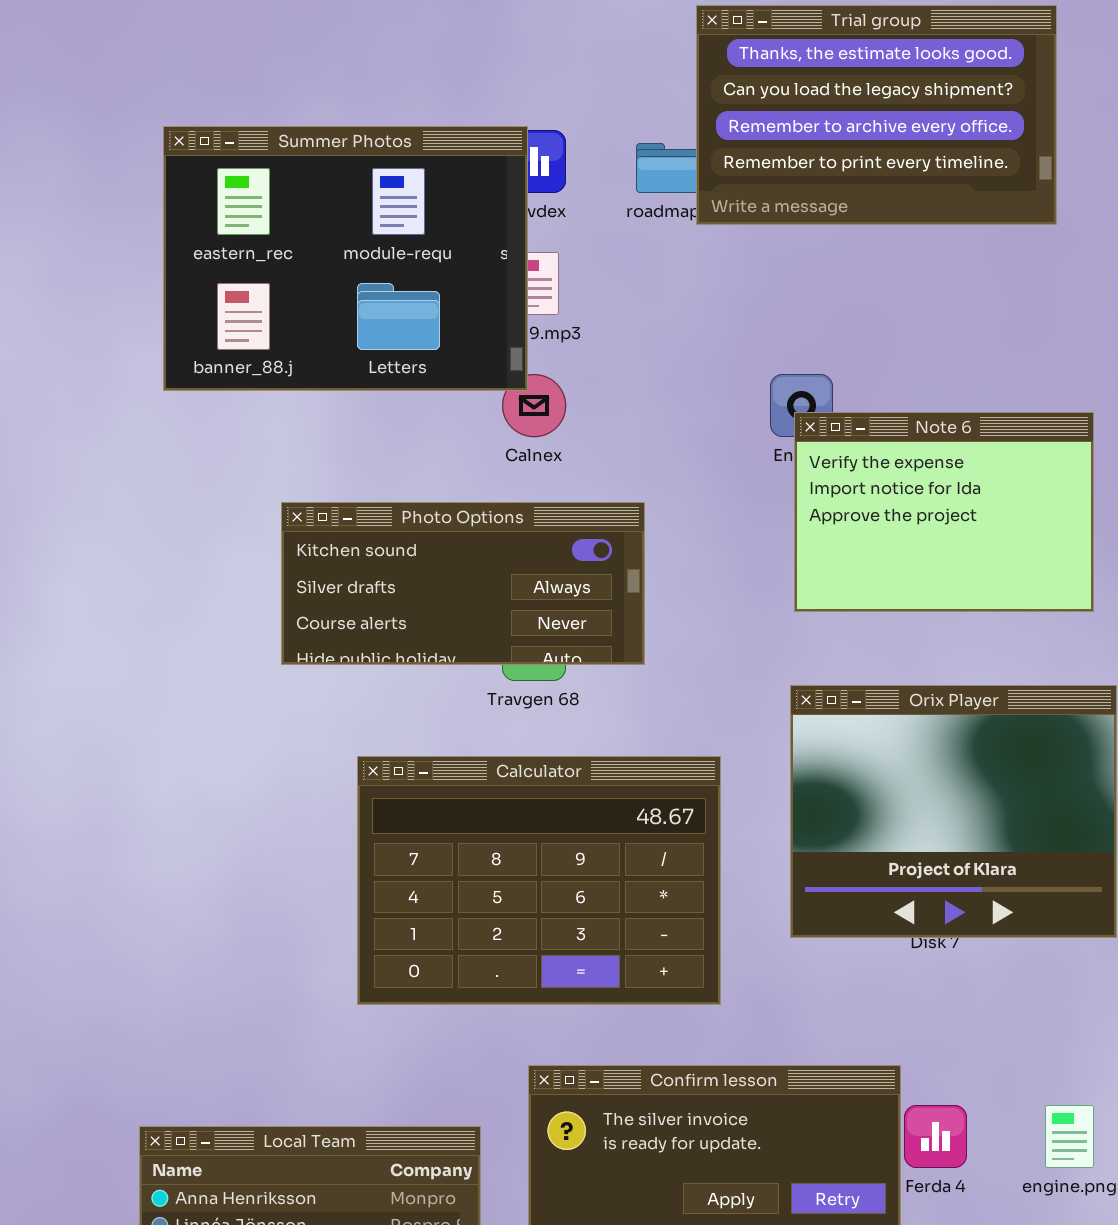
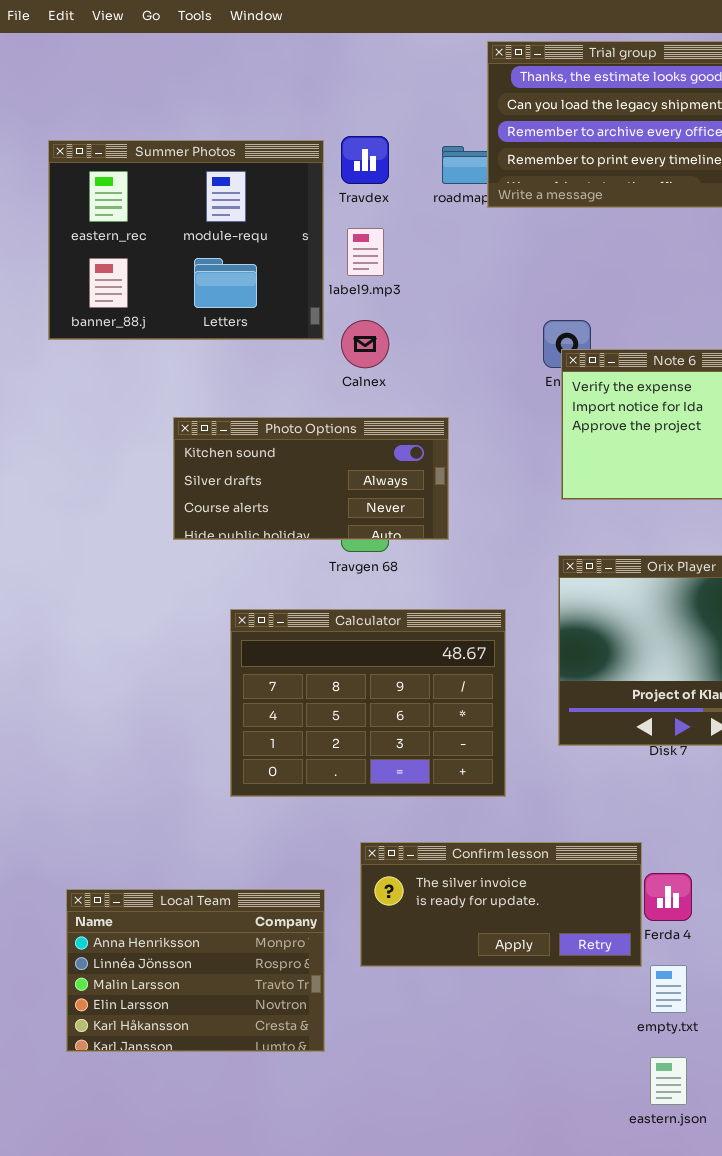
Summer Photos: [163,126,528,391] -> [48,140,324,340], moved

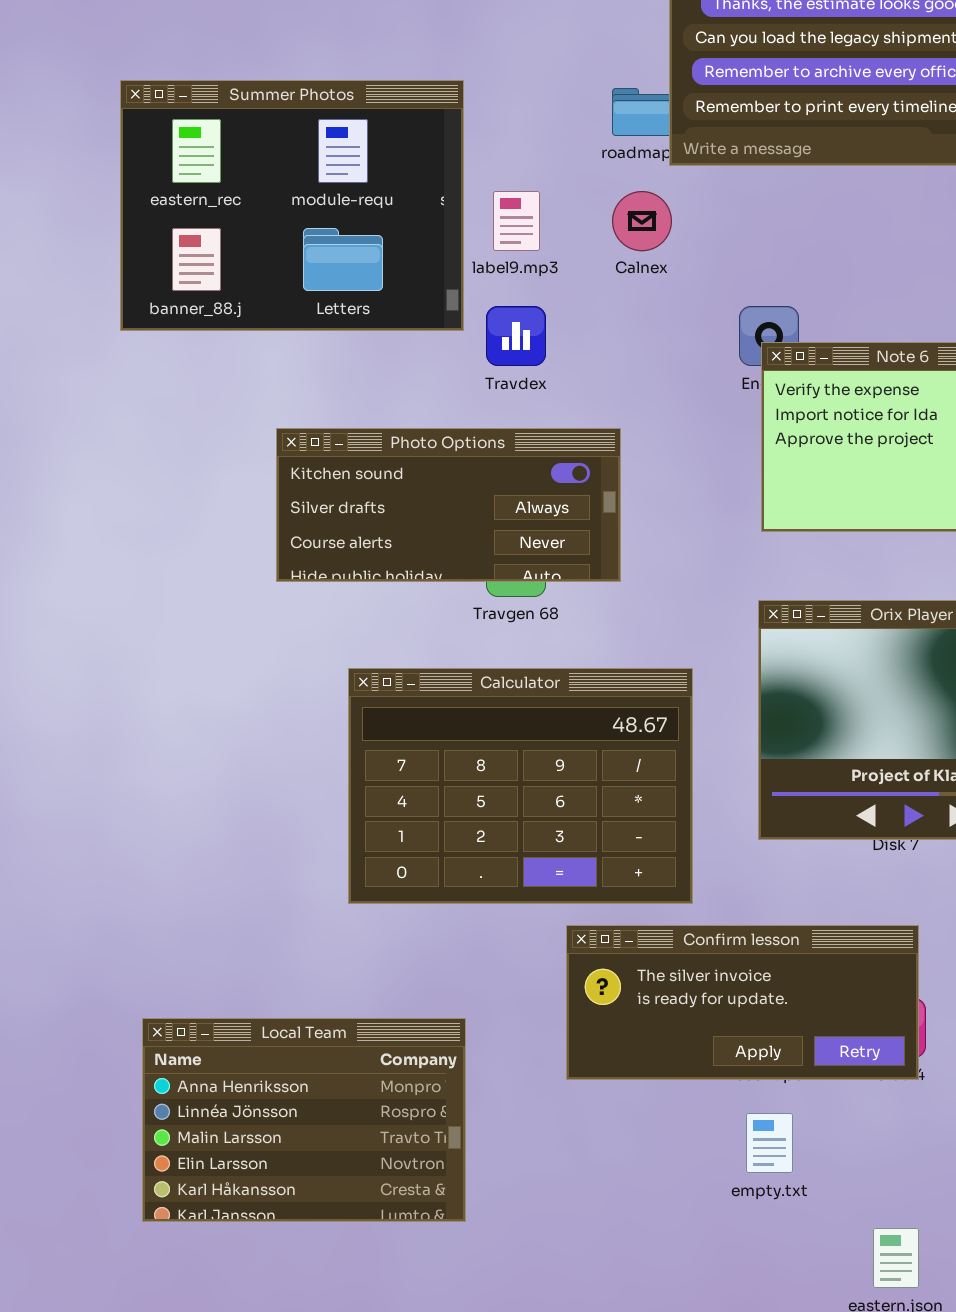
Travdex: [341,136,389,184] -> [486,306,546,366], moved
Calnex: [341,320,389,368] -> [612,191,672,251], moved
Confirm lesson: [360,842,642,967] -> [566,925,919,1080], moved
empty.txt: [650,965,687,1013] -> [746,1113,793,1173], moved

